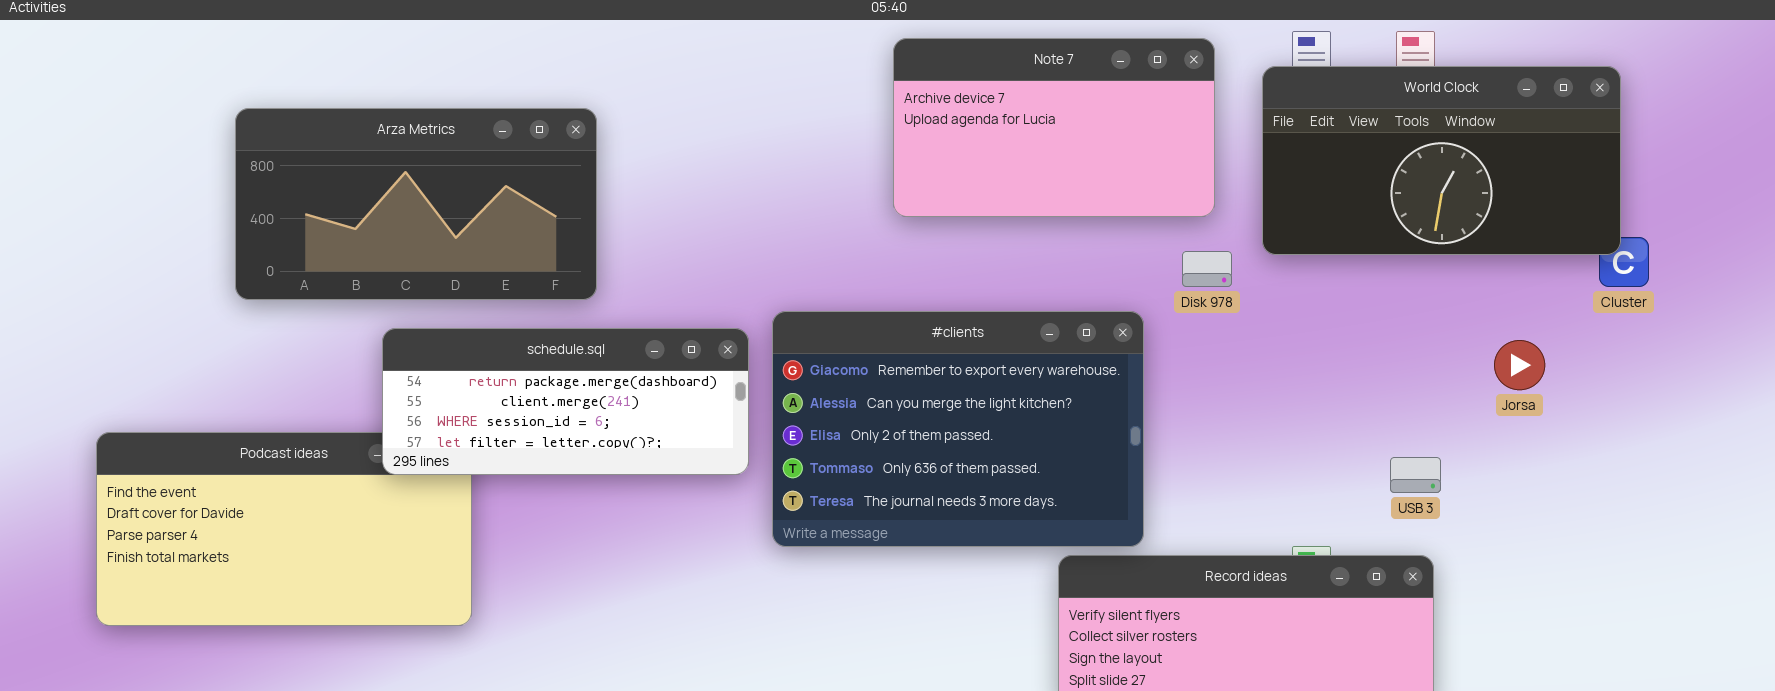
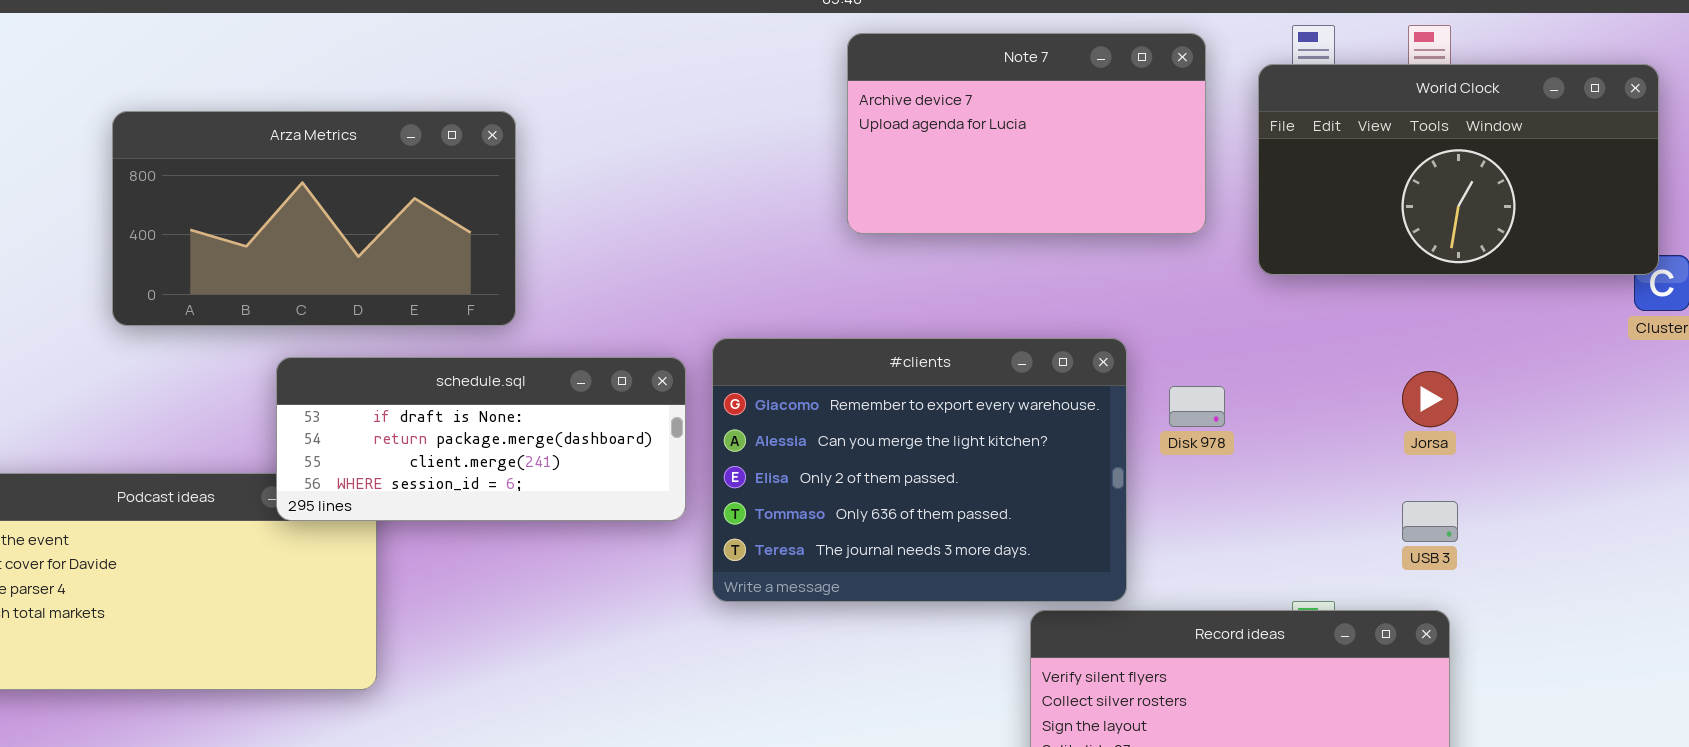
Disk 978: [1182,251,1232,287] -> [1169,386,1225,427], moved
schedule.sql: [382,328,749,475] -> [276,357,686,521], scrolled up 1 row
Jorsa: [1494,340,1545,390] -> [1402,371,1458,427], moved

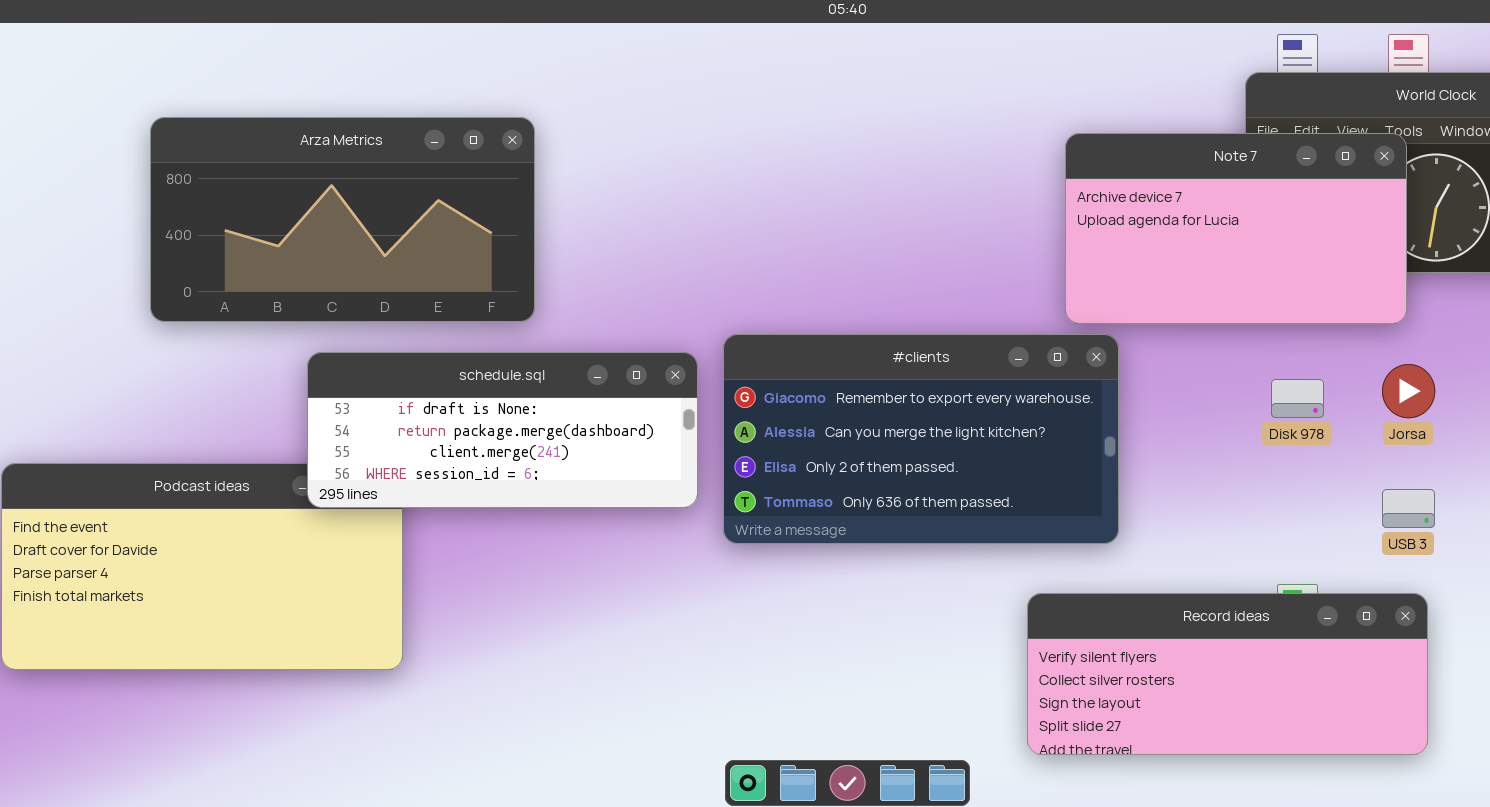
Note 7: [847,33,1206,234] -> [1065,133,1407,324], moved
#clients: [712,338,1127,602] -> [723,334,1119,544], resized
Disk 978: [1169,386,1225,427] -> [1271,379,1324,418], moved

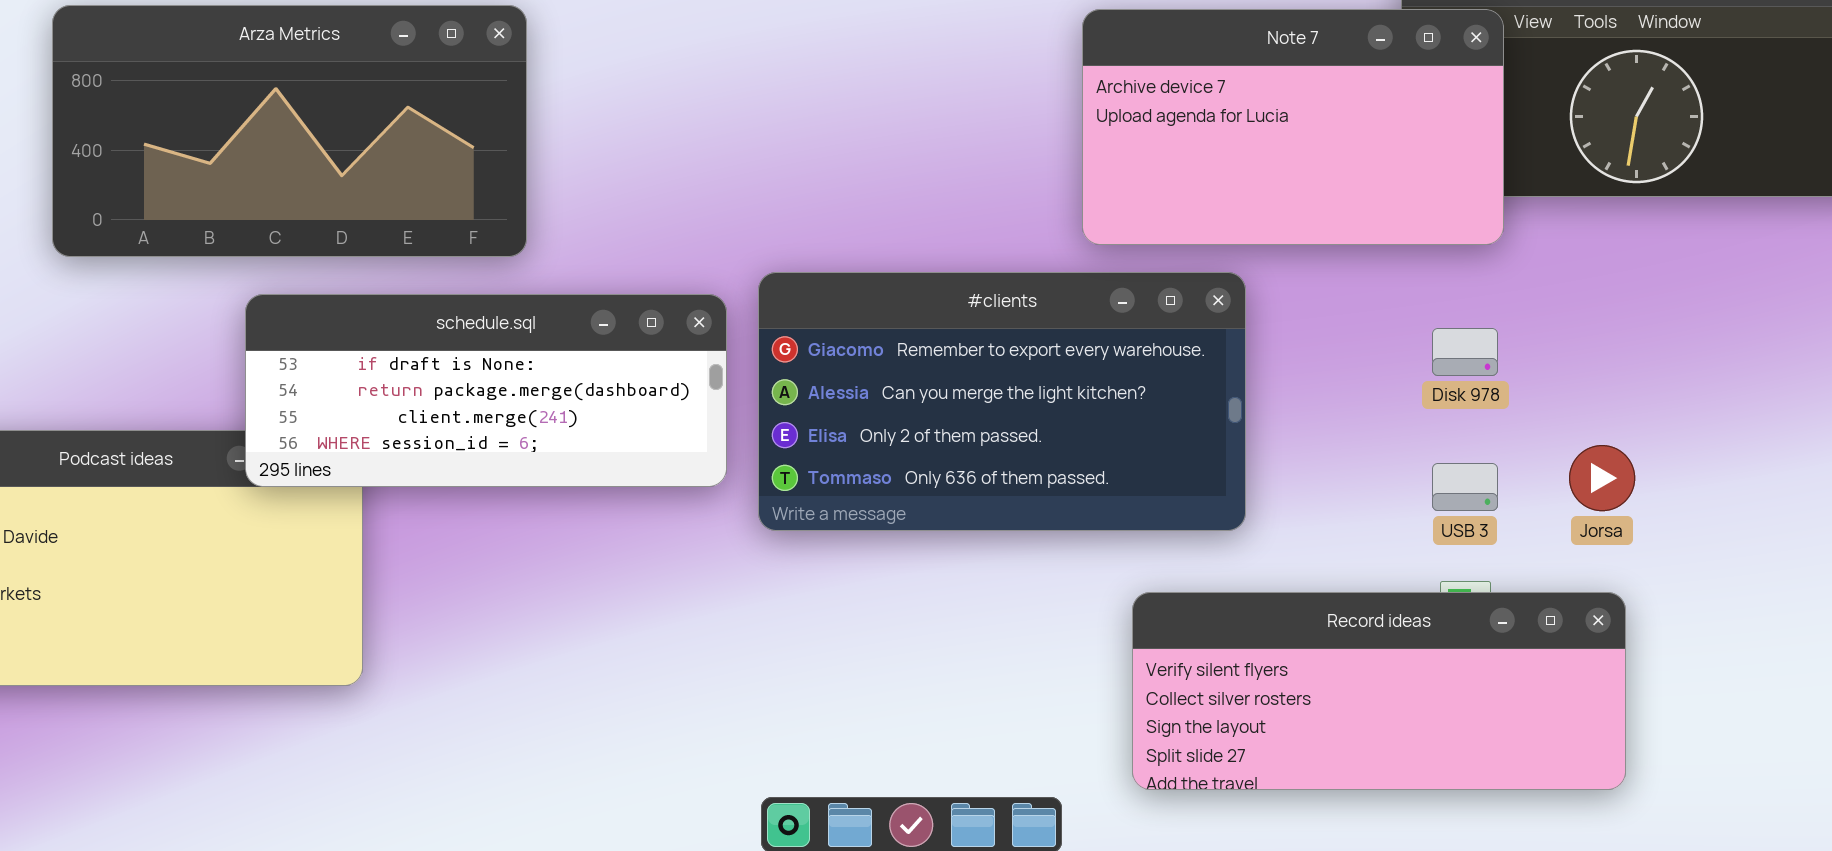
Note 7: [1065,133,1407,324] -> [1082,9,1504,245], moved
Jorsa: [1382,364,1435,418] -> [1569,445,1635,511], moved
USB 3: [1382,489,1435,528] -> [1432,463,1498,511], moved

